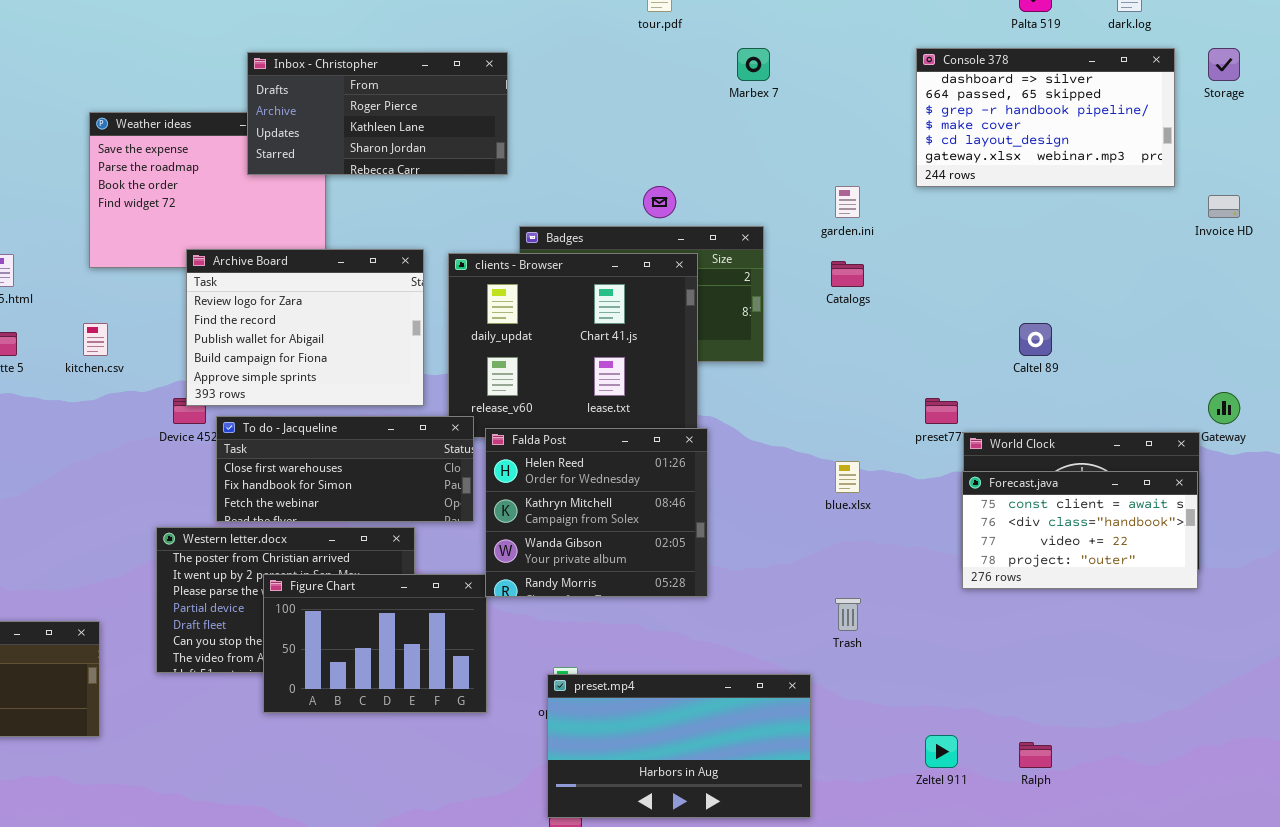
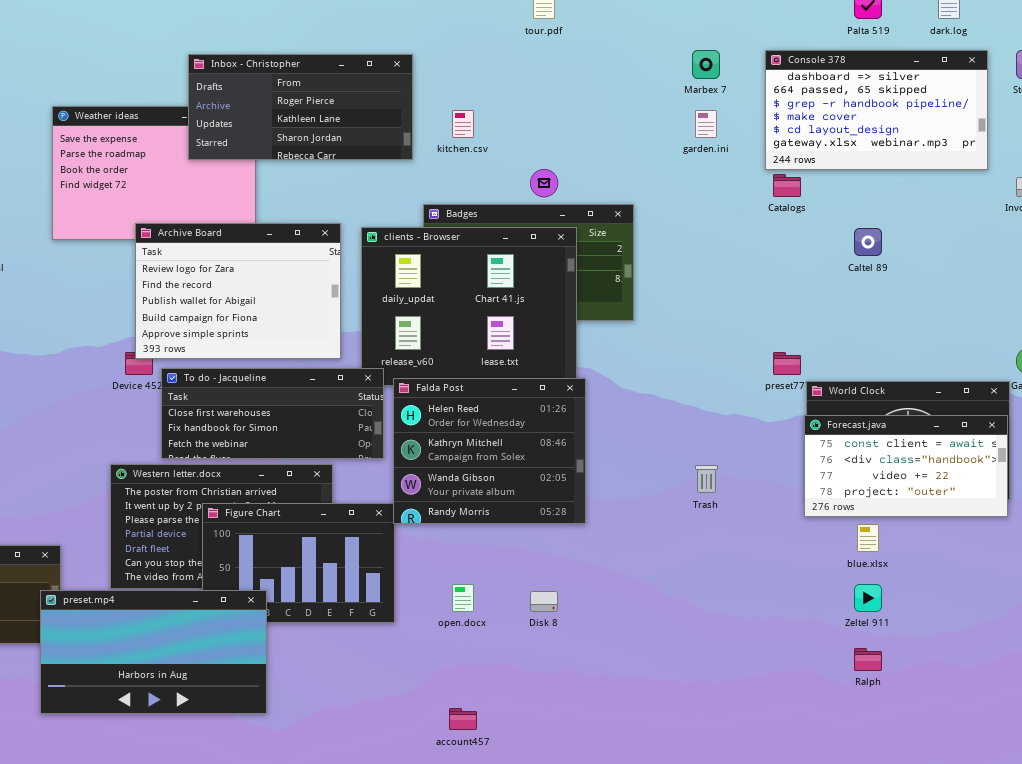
Marbex 7: [737,48,770,81] -> [692,50,720,79], moved
garden.ini: [835,186,860,218] -> [695,110,717,138], moved
Catalogs: [831,261,864,287] -> [773,174,801,197], moved
kitchen.csv: [83,323,108,356] -> [452,110,474,138], moved
Caltel 89: [1019,323,1052,356] -> [854,228,882,256], moved
blue.xlsx: [835,461,860,493] -> [857,524,879,552], moved
Trash: [835,598,861,631] -> [695,465,718,493], moved
preset.mp4: [547,674,811,818] -> [40,590,267,714], moved
Zeltel 911: [925,735,958,768] -> [854,584,882,612], moved

